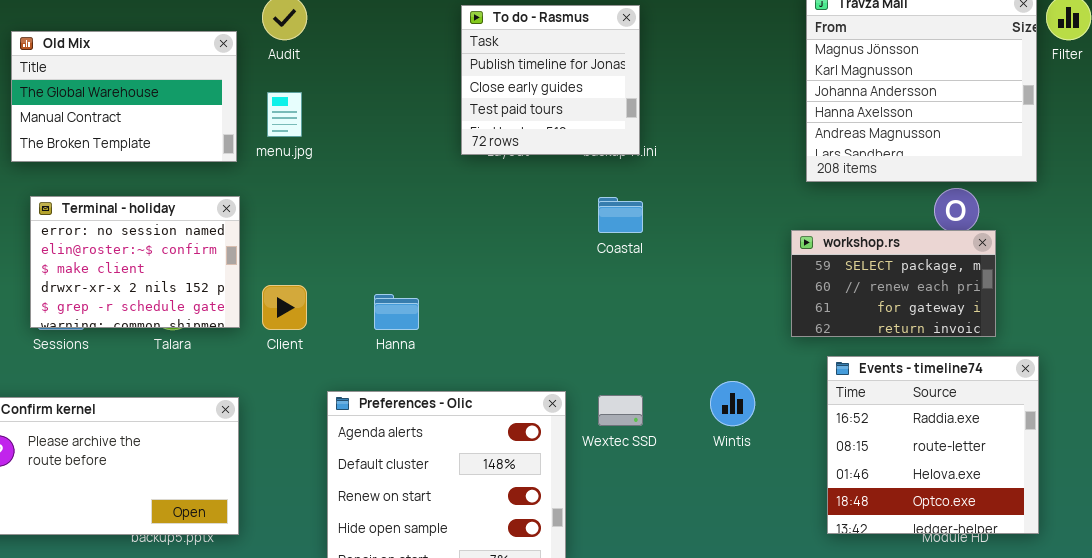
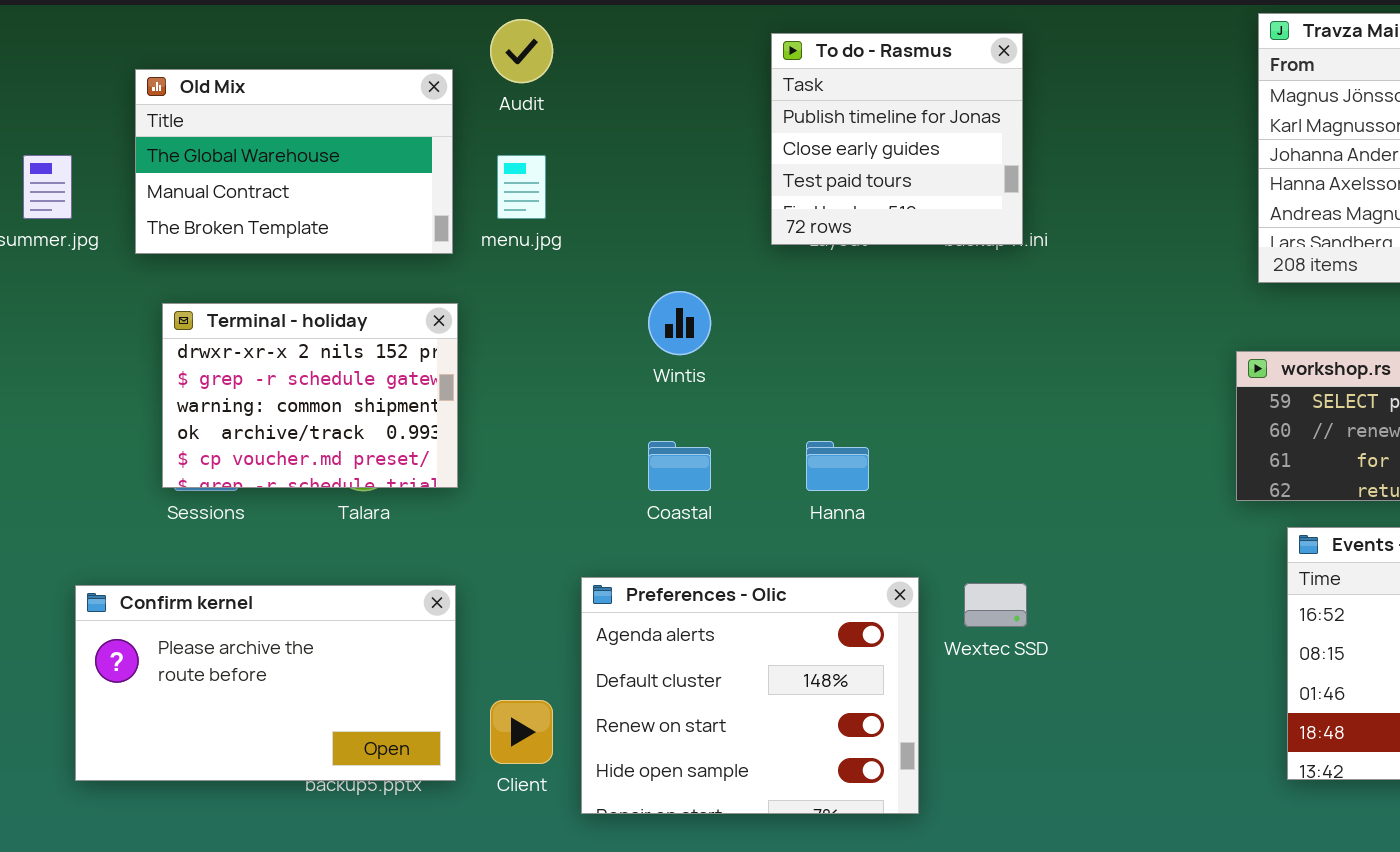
Terminal - holiday: [30,196,240,328] -> [162,303,458,488], scrolled down 3 rows
Coastal: [598,197,643,233] -> [648,441,711,491], moved
Client: [262,285,307,330] -> [490,700,553,764], moved
Hanna: [374,294,419,330] -> [806,441,869,491], moved
Wintis: [710,381,755,426] -> [648,291,711,355], moved

